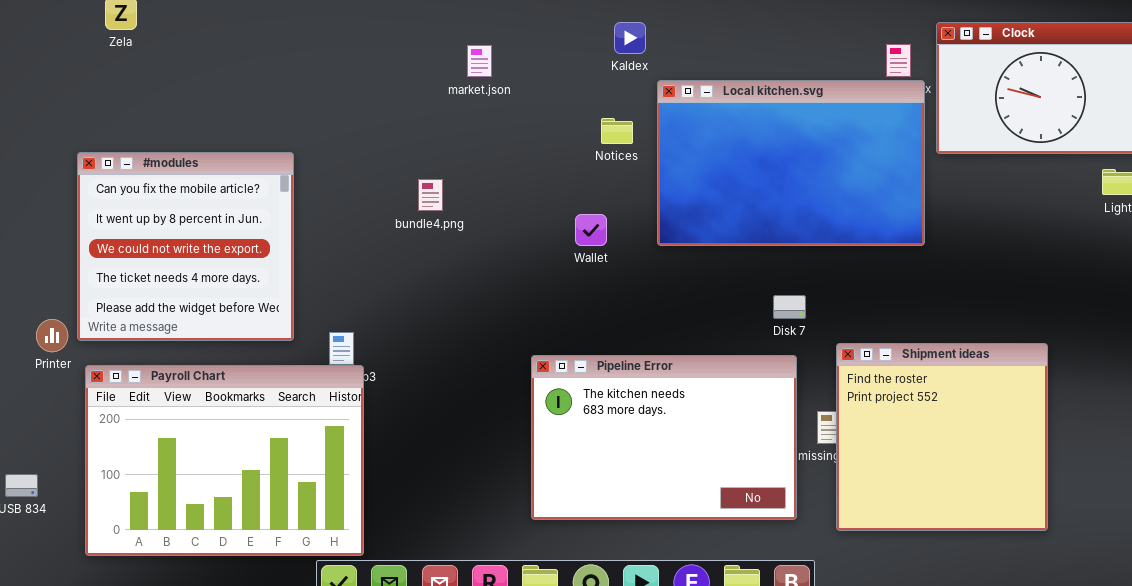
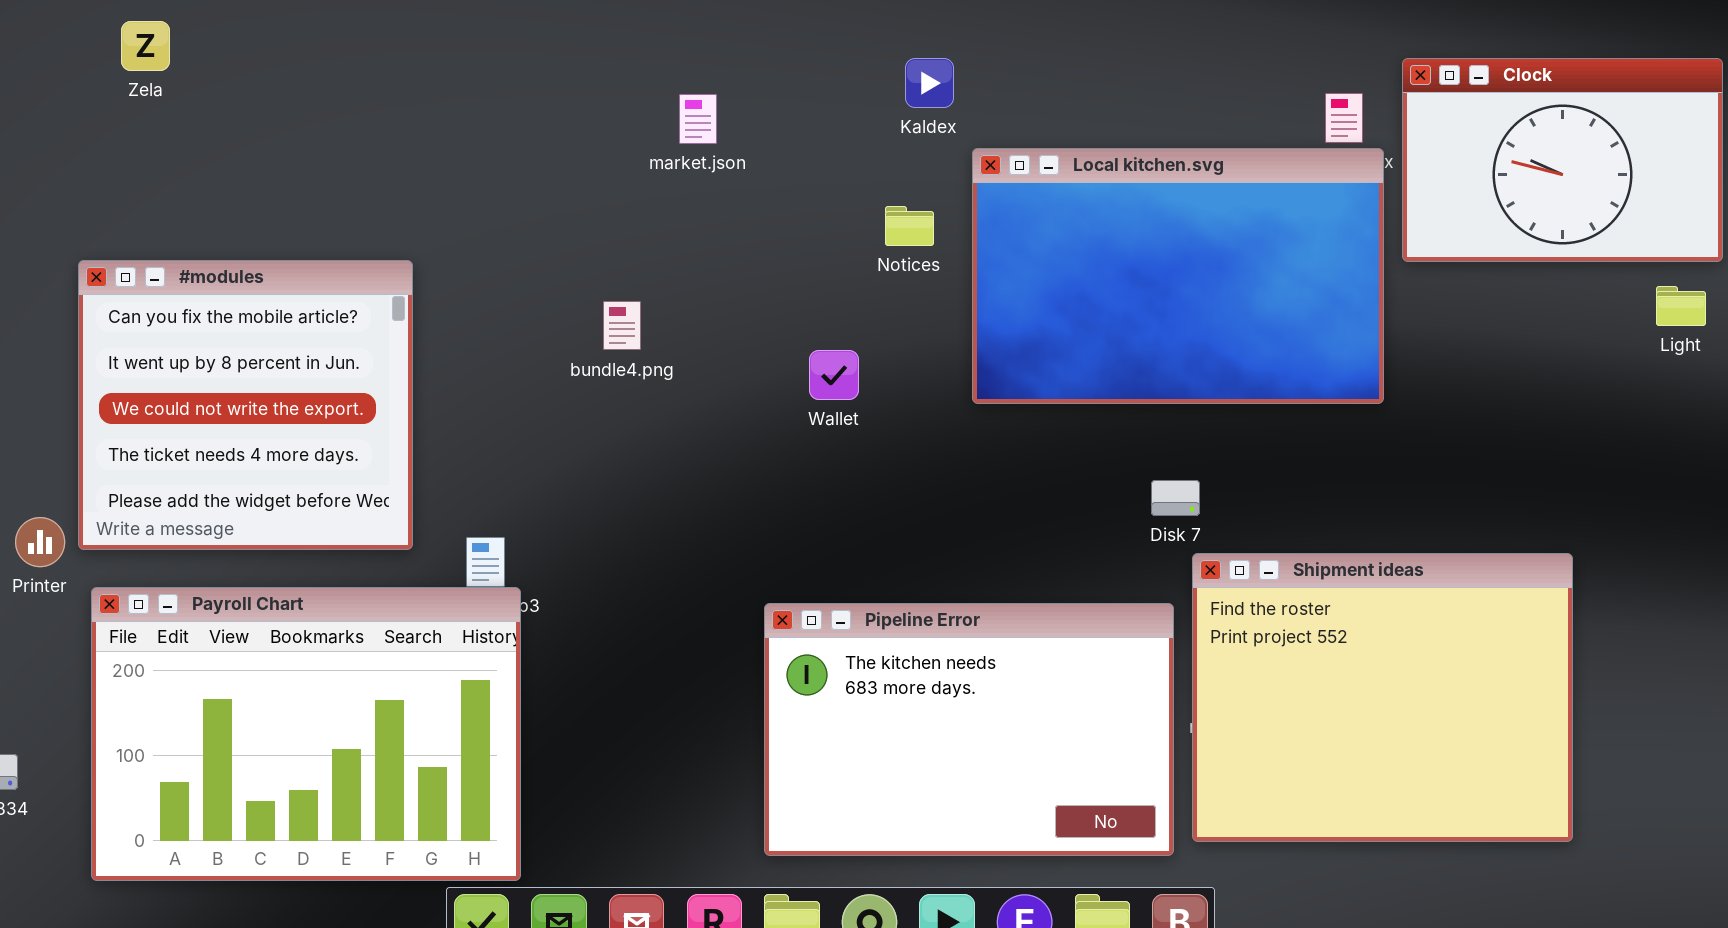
Wallet: [575,214,607,246] -> [809,350,859,400], moved
Shipment ideas: [836,343,1048,531] -> [1192,553,1573,842], resized
Pipeline Error: [531,355,797,520] -> [764,603,1174,856], moved

